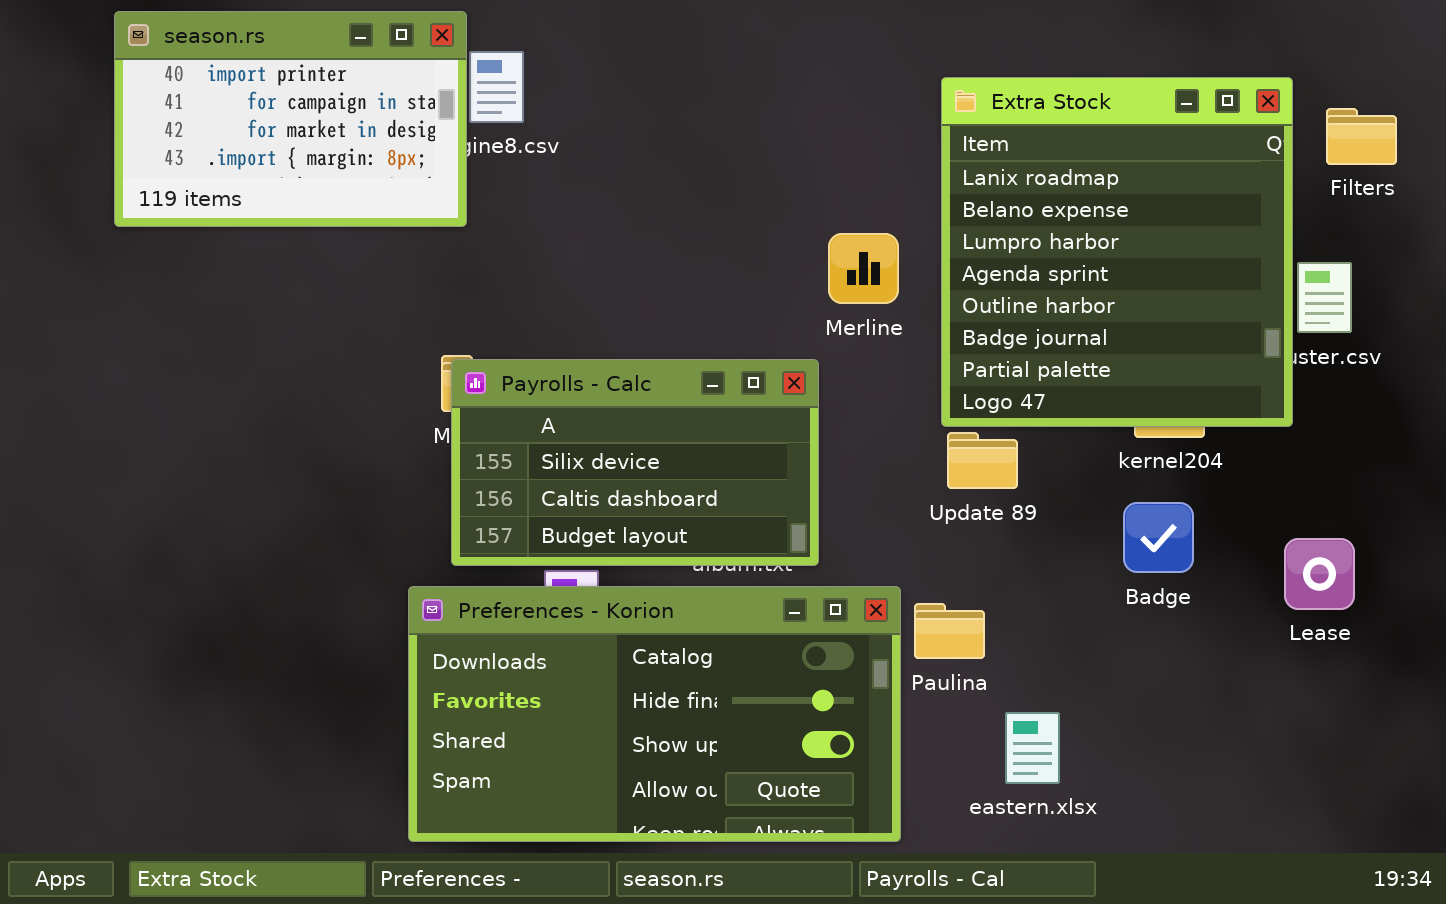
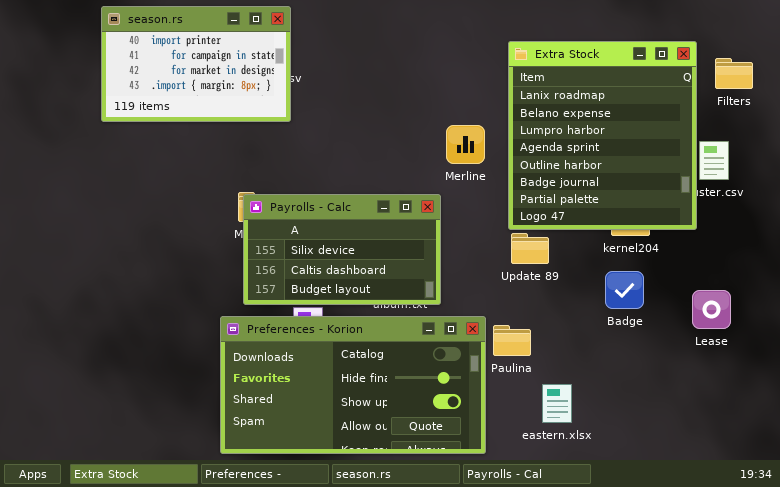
season.rs: [114,11,467,227] -> [101,6,291,122], moved

